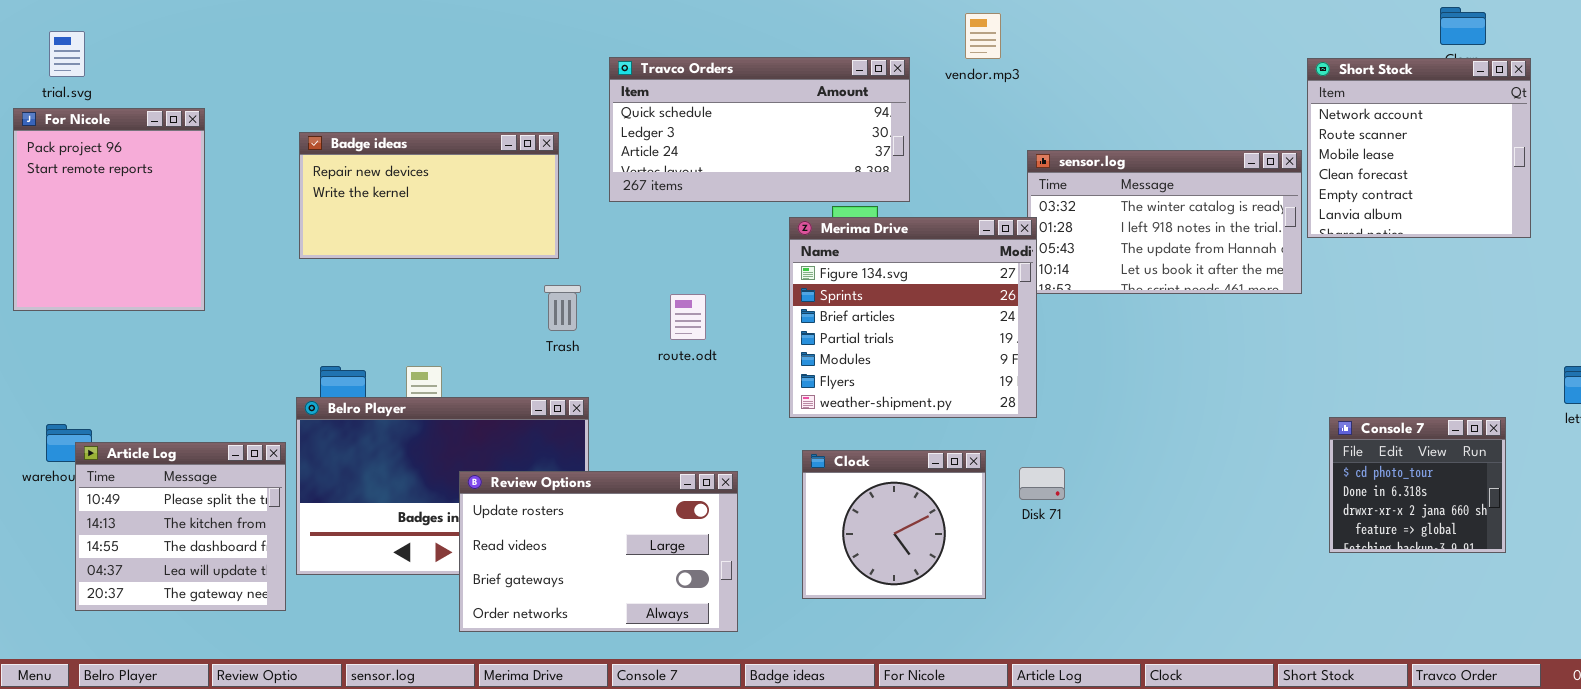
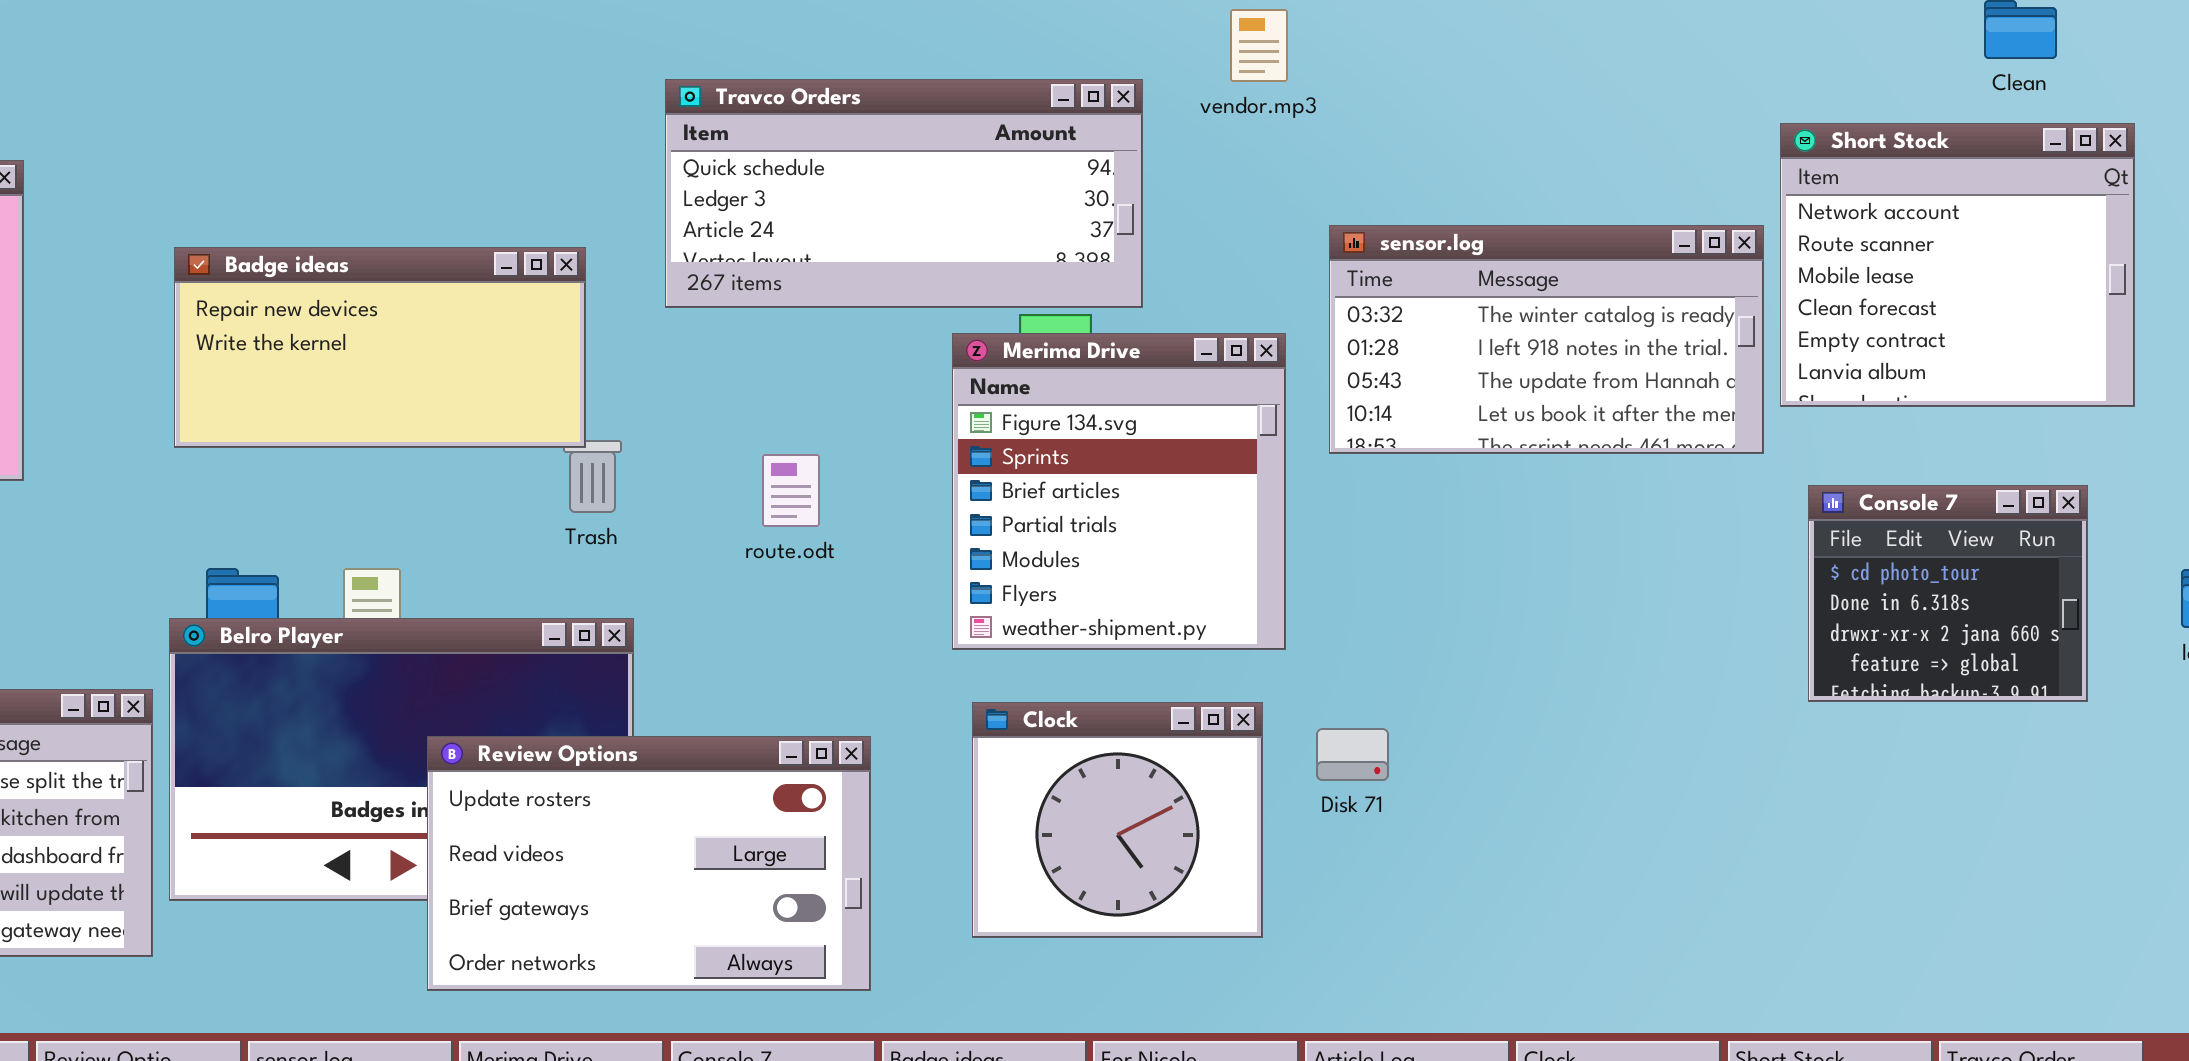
Short Stock: [1307,58,1531,238] -> [1780,123,2135,407], moved
Badge ideas: [299,132,559,259] -> [174,247,586,448], moved
Merima Drive: [789,217,1037,418] -> [952,333,1286,650], resized
Console 7: [1329,417,1506,553] -> [1808,485,2088,702], moved

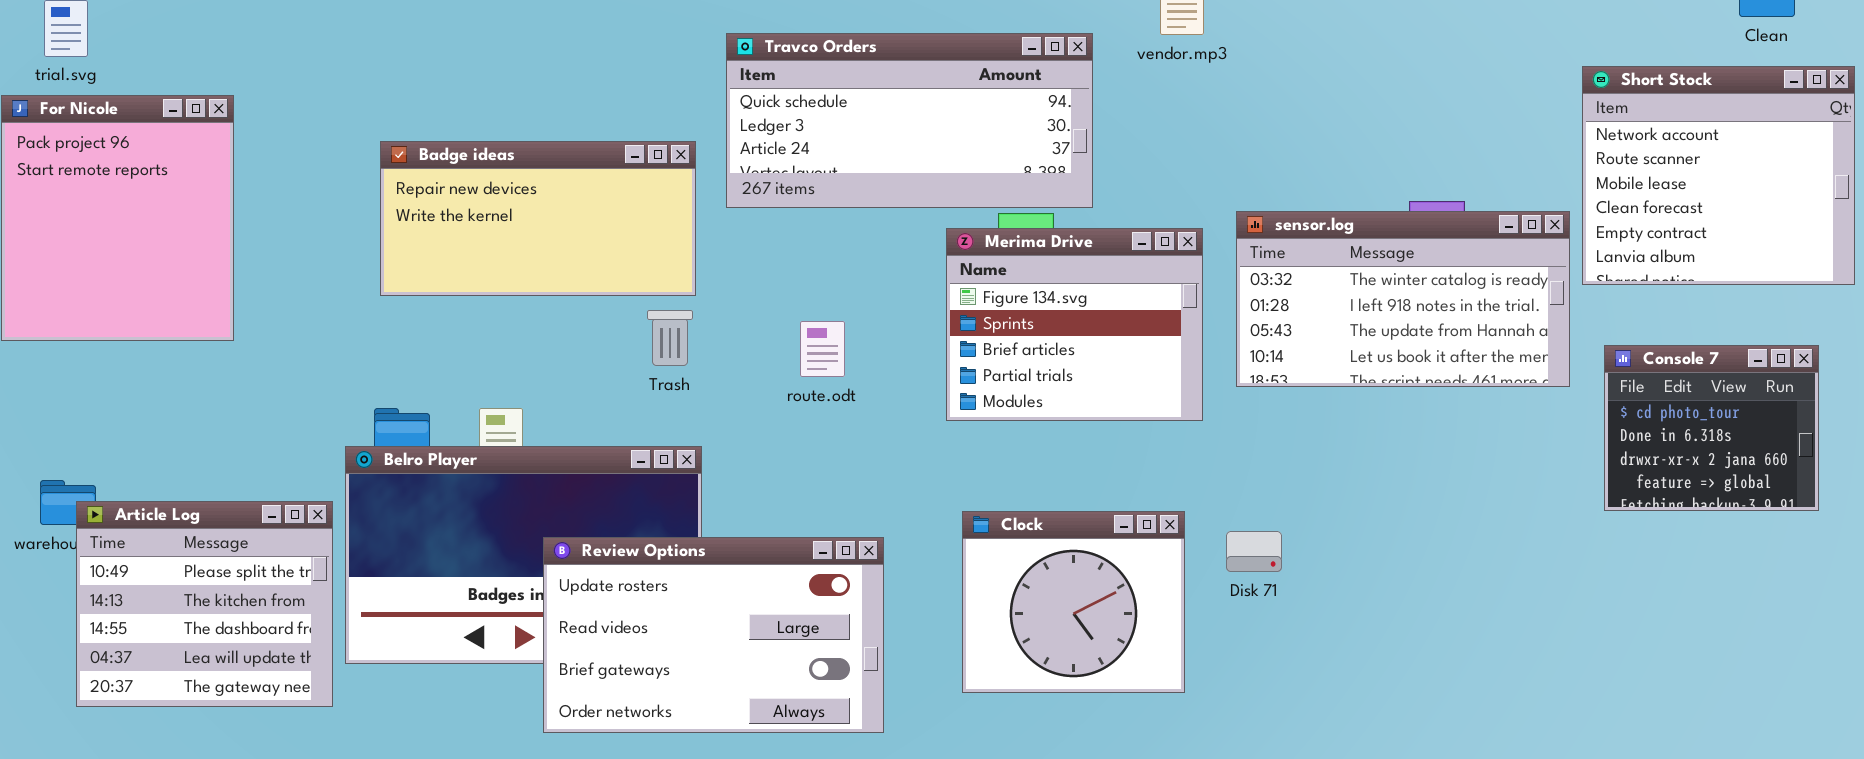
sensor.log: [1329,225,1764,454] -> [1236,211,1570,387], moved
Badge ideas: [174,247,586,448] -> [380,141,696,296], moved
Merima Drive: [952,333,1286,650] -> [946,228,1203,421], resized

